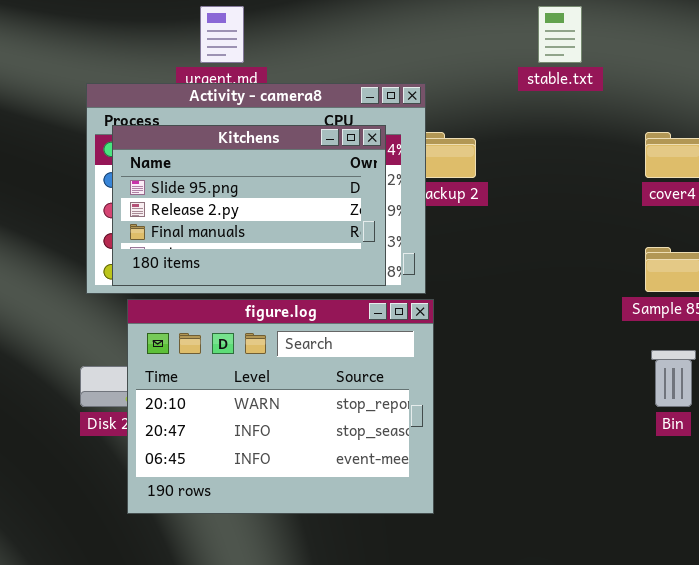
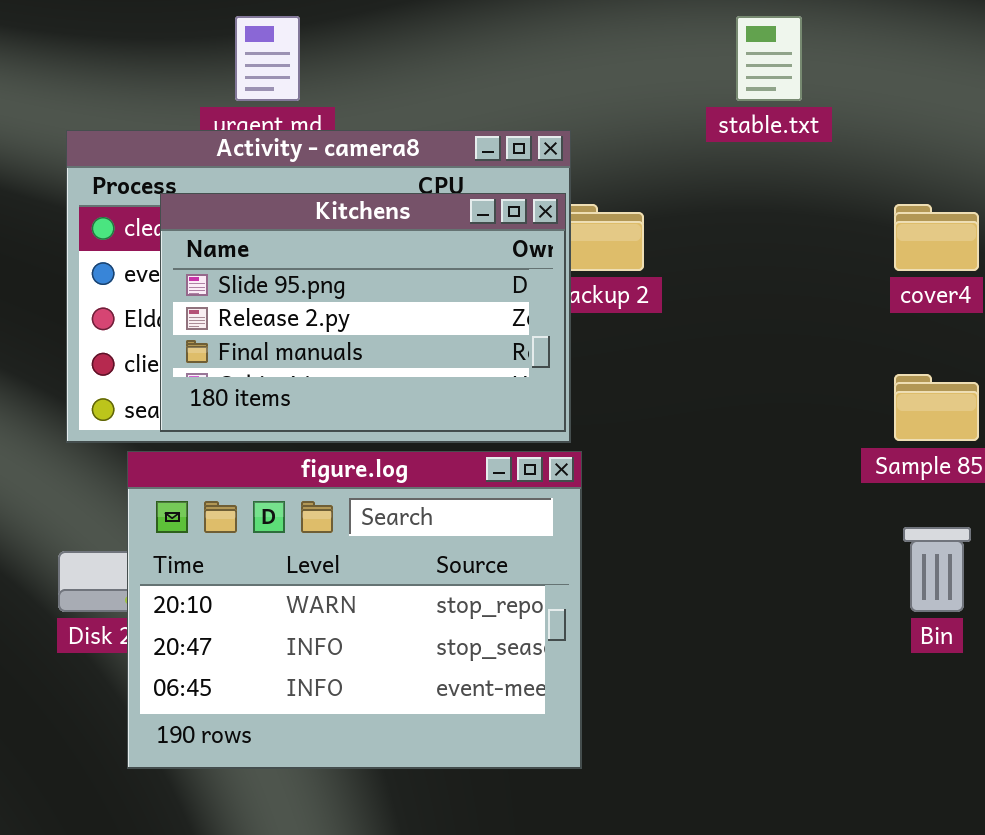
Kitchens: [112,125,386,286] -> [160,193,566,432], moved

